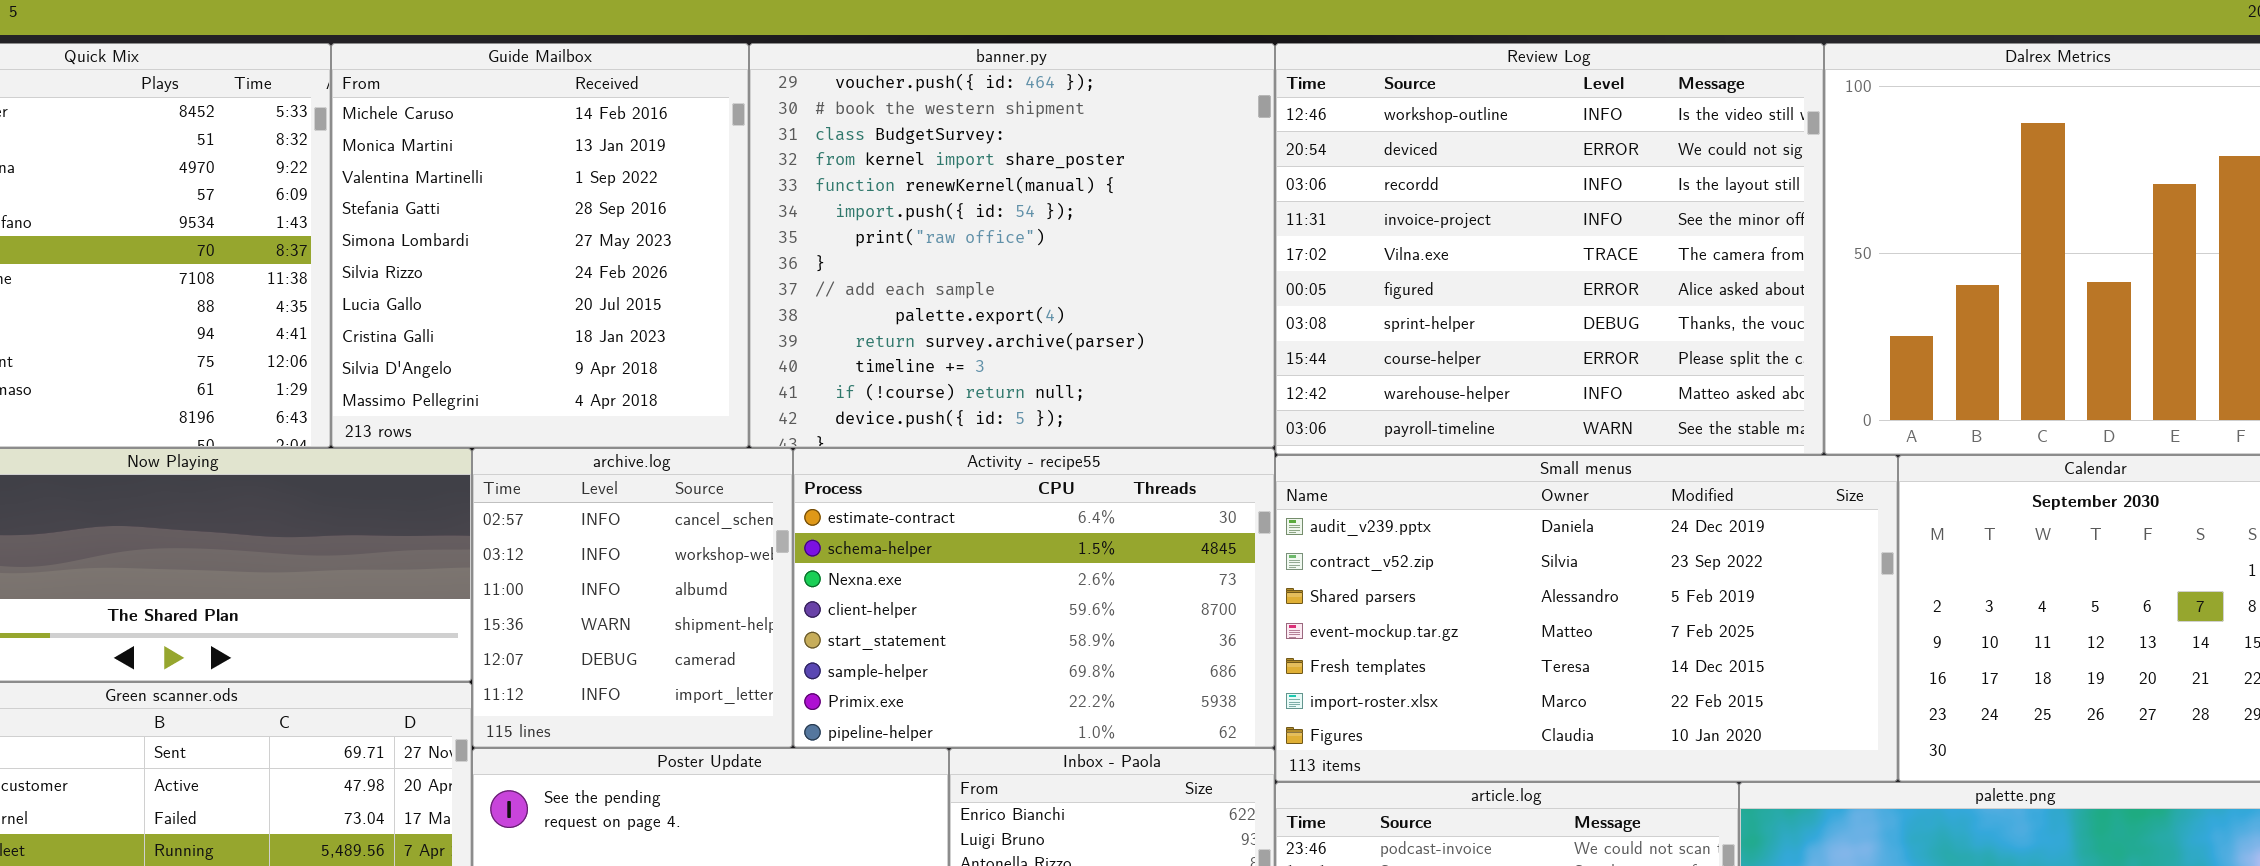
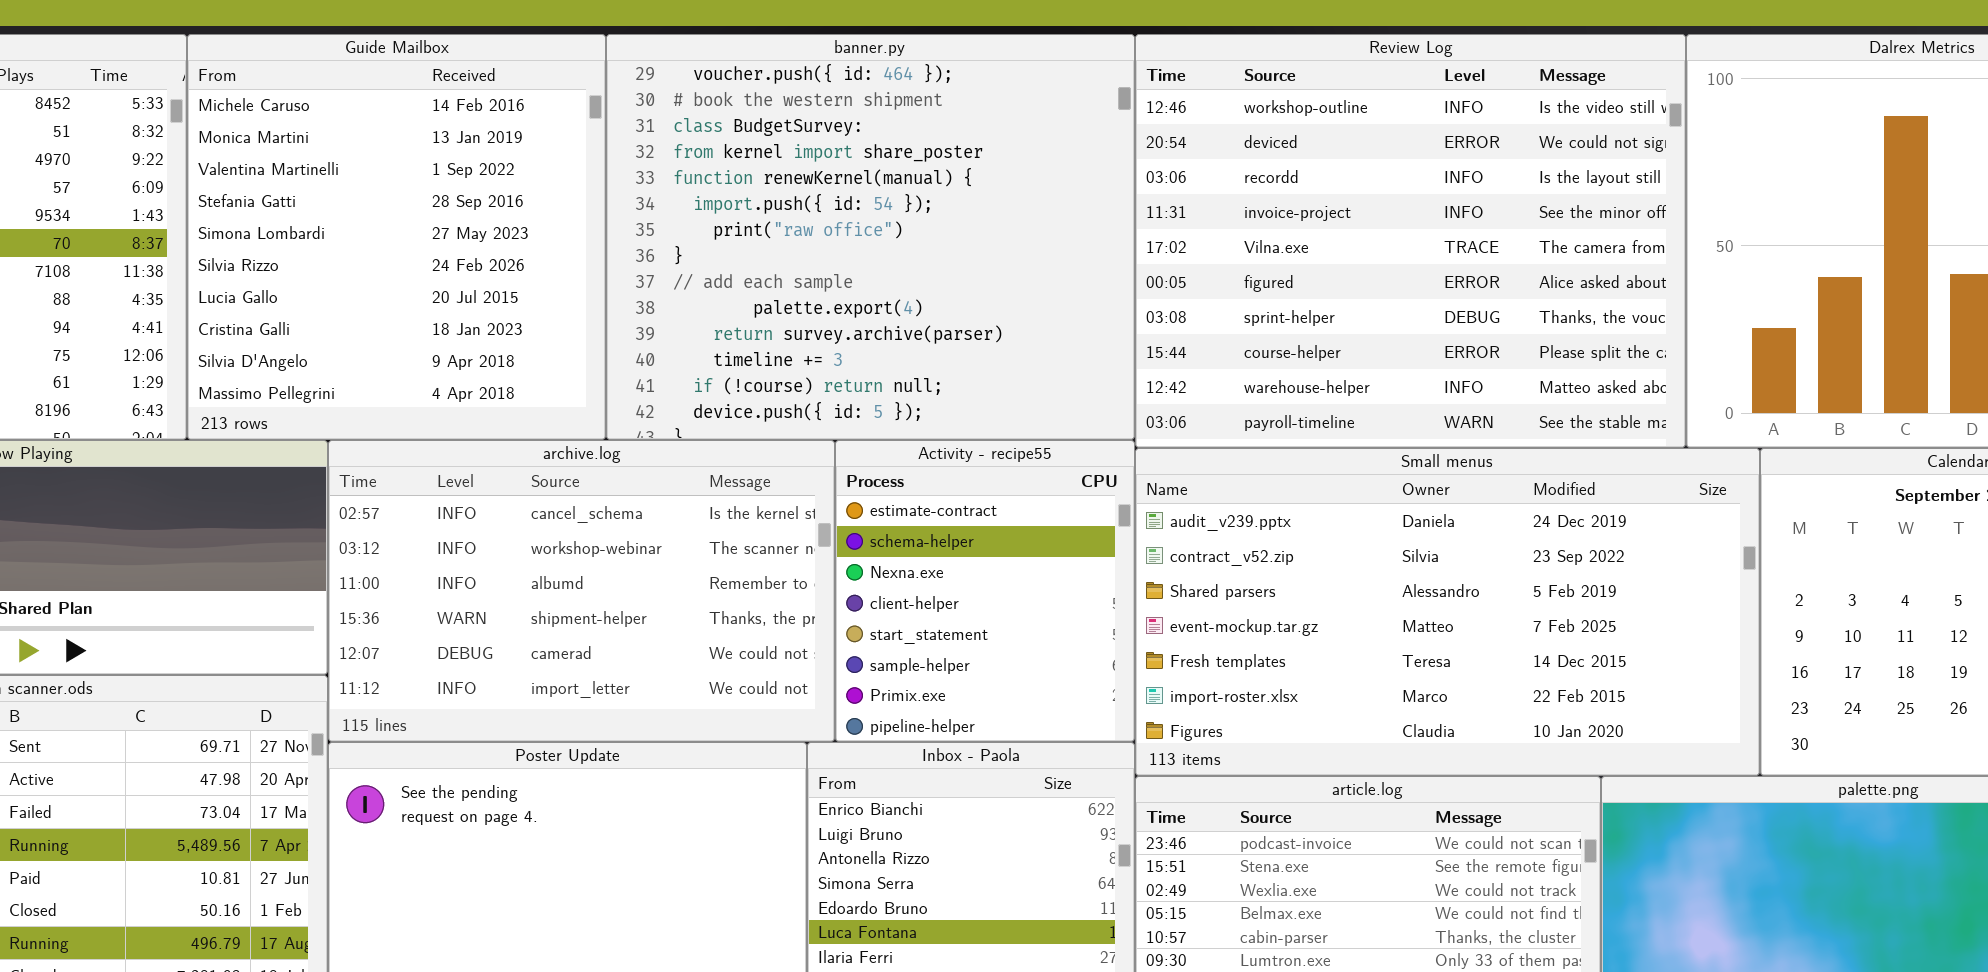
archive.log: [472,448,793,748] -> [328,440,835,742], resized
Activity - recipe55: [793,448,1275,748] -> [835,440,1135,742], resized

